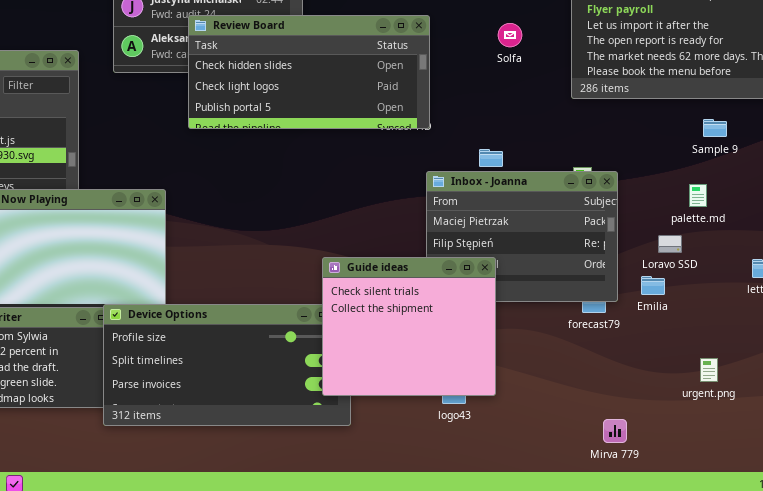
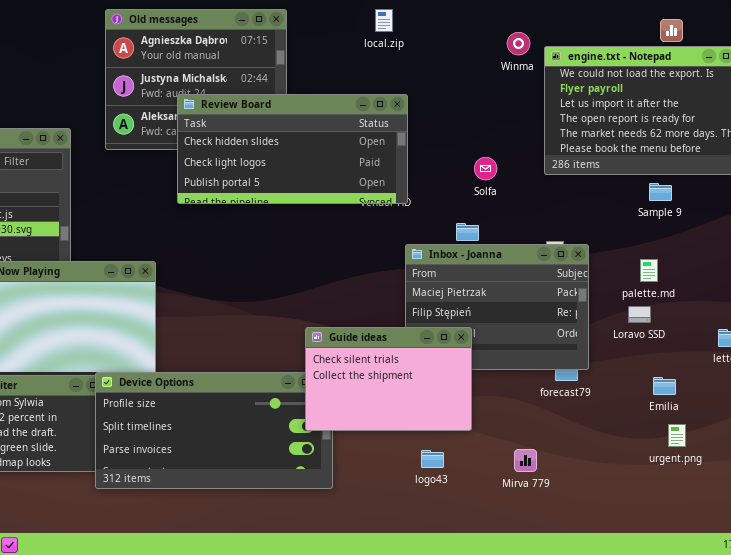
Solfa: [498,23,522,47] -> [474,157,497,180], moved
Sample 9: [703,119,727,137] -> [649,183,672,201], moved
palette.md: [689,184,707,207] -> [640,259,658,282], moved
Guide ideas: [322,257,496,396] -> [305,327,472,431], resized
Emilia: [641,276,665,295] -> [653,377,676,395], moved
Mirva 779: [603,419,627,443] -> [514,449,537,472], moved

